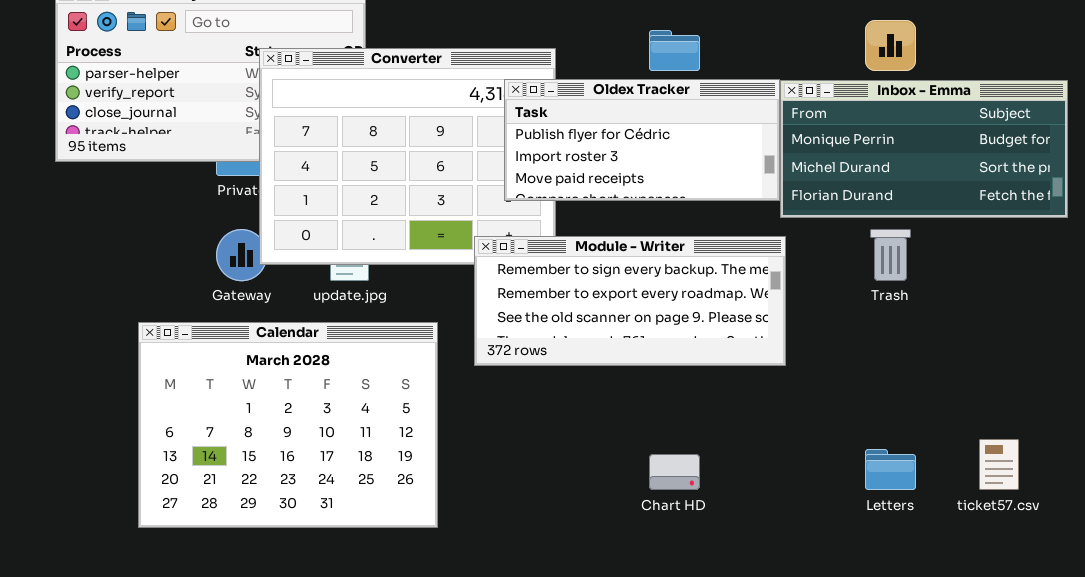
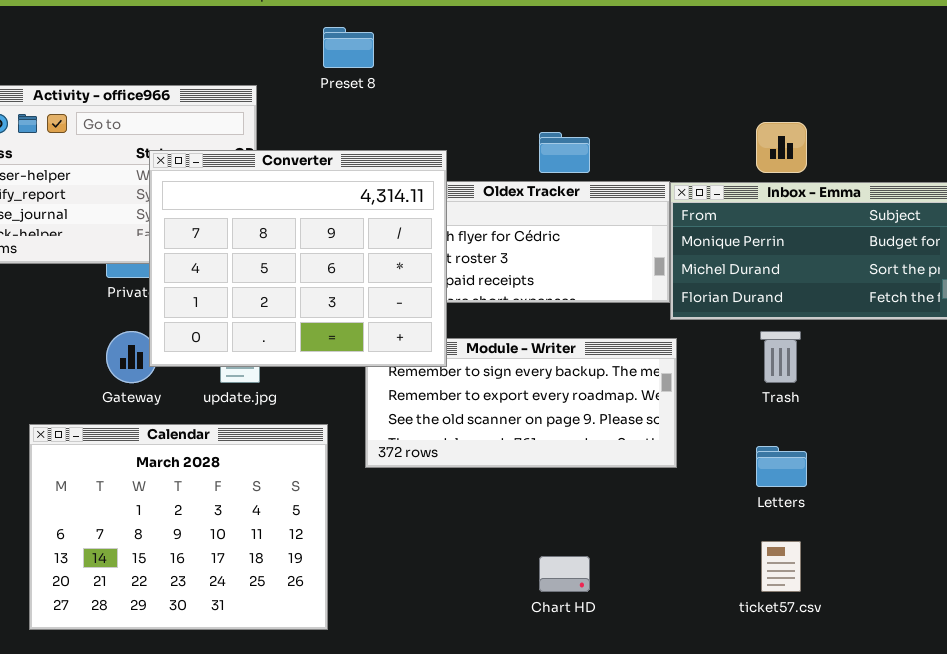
Converter: [259,48,556,265] -> [149,150,447,367], raised
ticket57.csv: [979,439,1019,490] -> [761,541,801,592], moved
Letters: [865,449,916,490] -> [756,446,807,487], moved

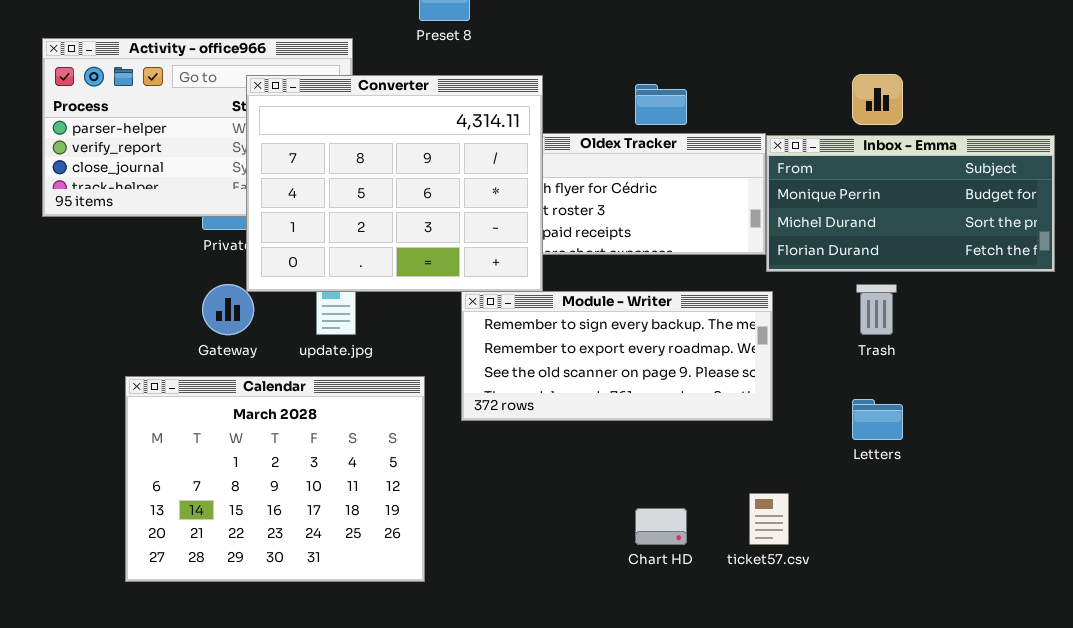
Converter: [149,150,447,367] -> [246,75,543,292], moved
ticket57.csv: [761,541,801,592] -> [749,493,789,545], moved

